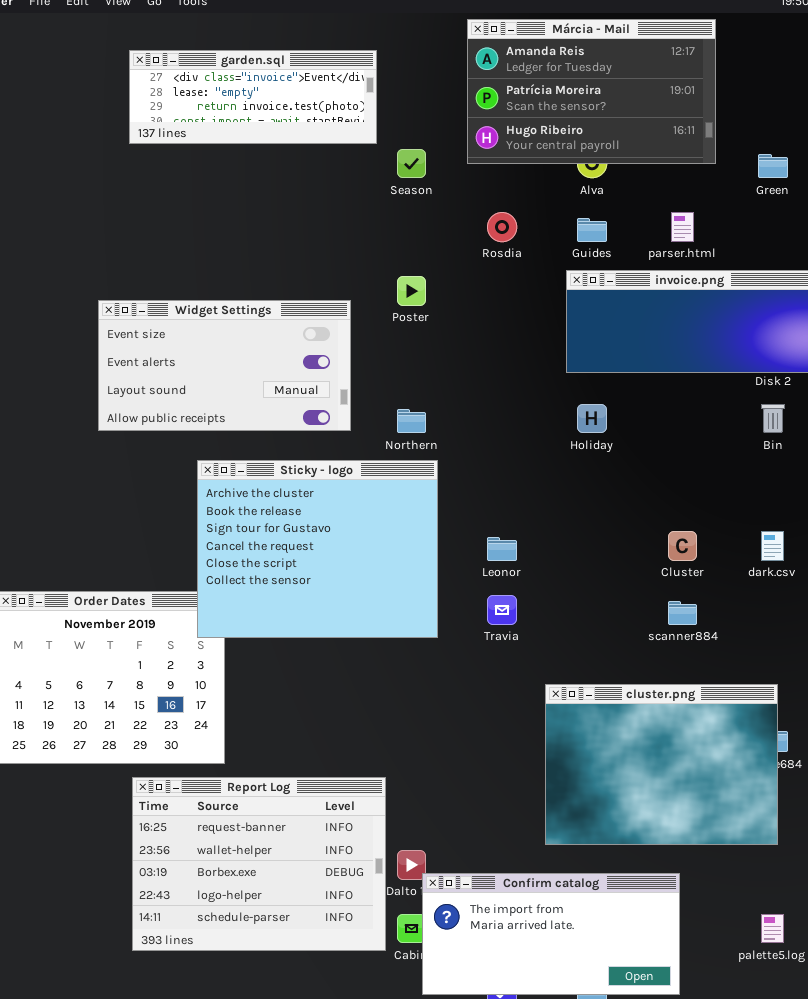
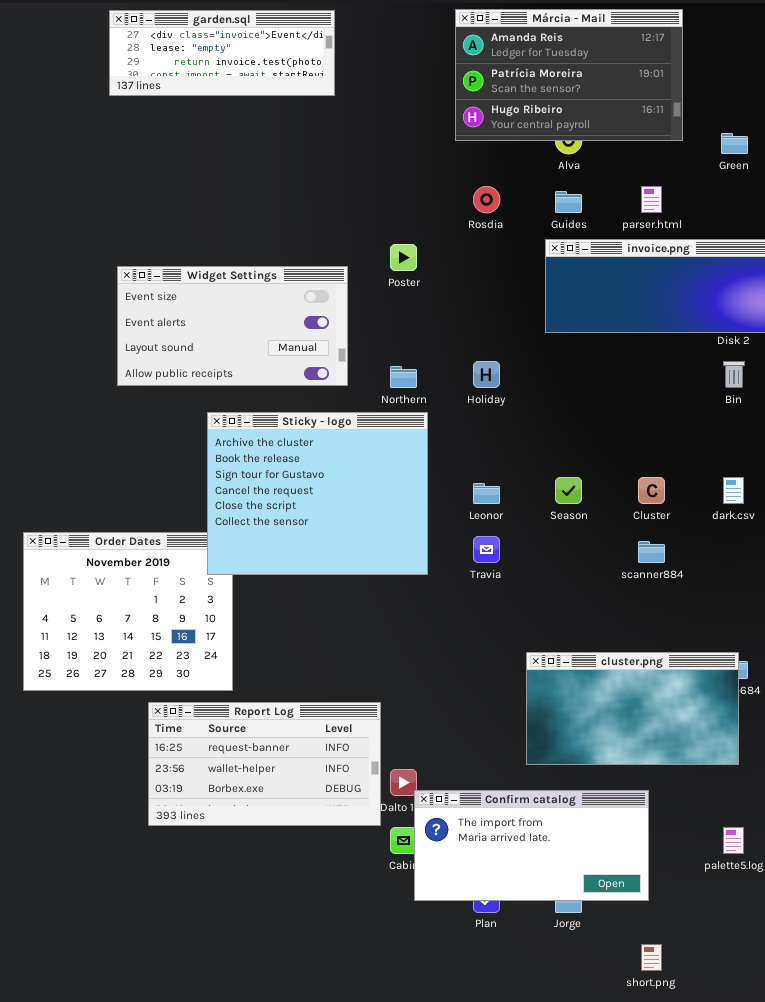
garden.sql: [129,50,377,144] -> [109,10,335,96], moved
Season: [397,149,426,178] -> [555,477,582,504], moved
Holiday: [577,404,607,433] -> [473,361,500,388], moved
cluster.png: [545,684,778,845] -> [526,652,739,765], resized
Report Log: [132,777,386,951] -> [148,702,381,826], resized

